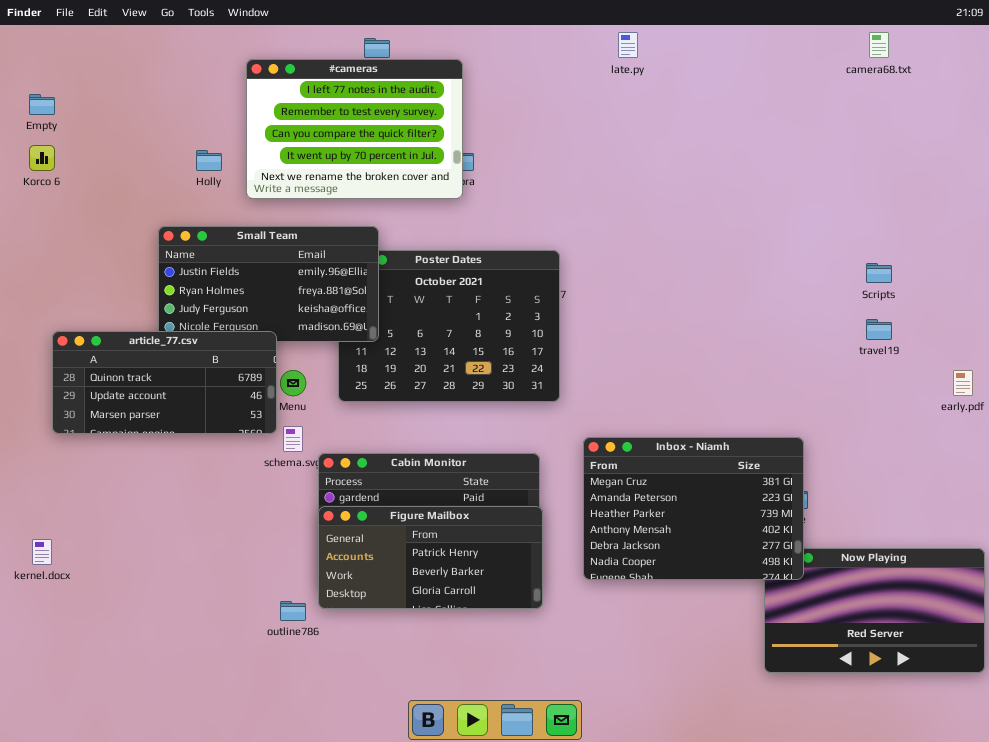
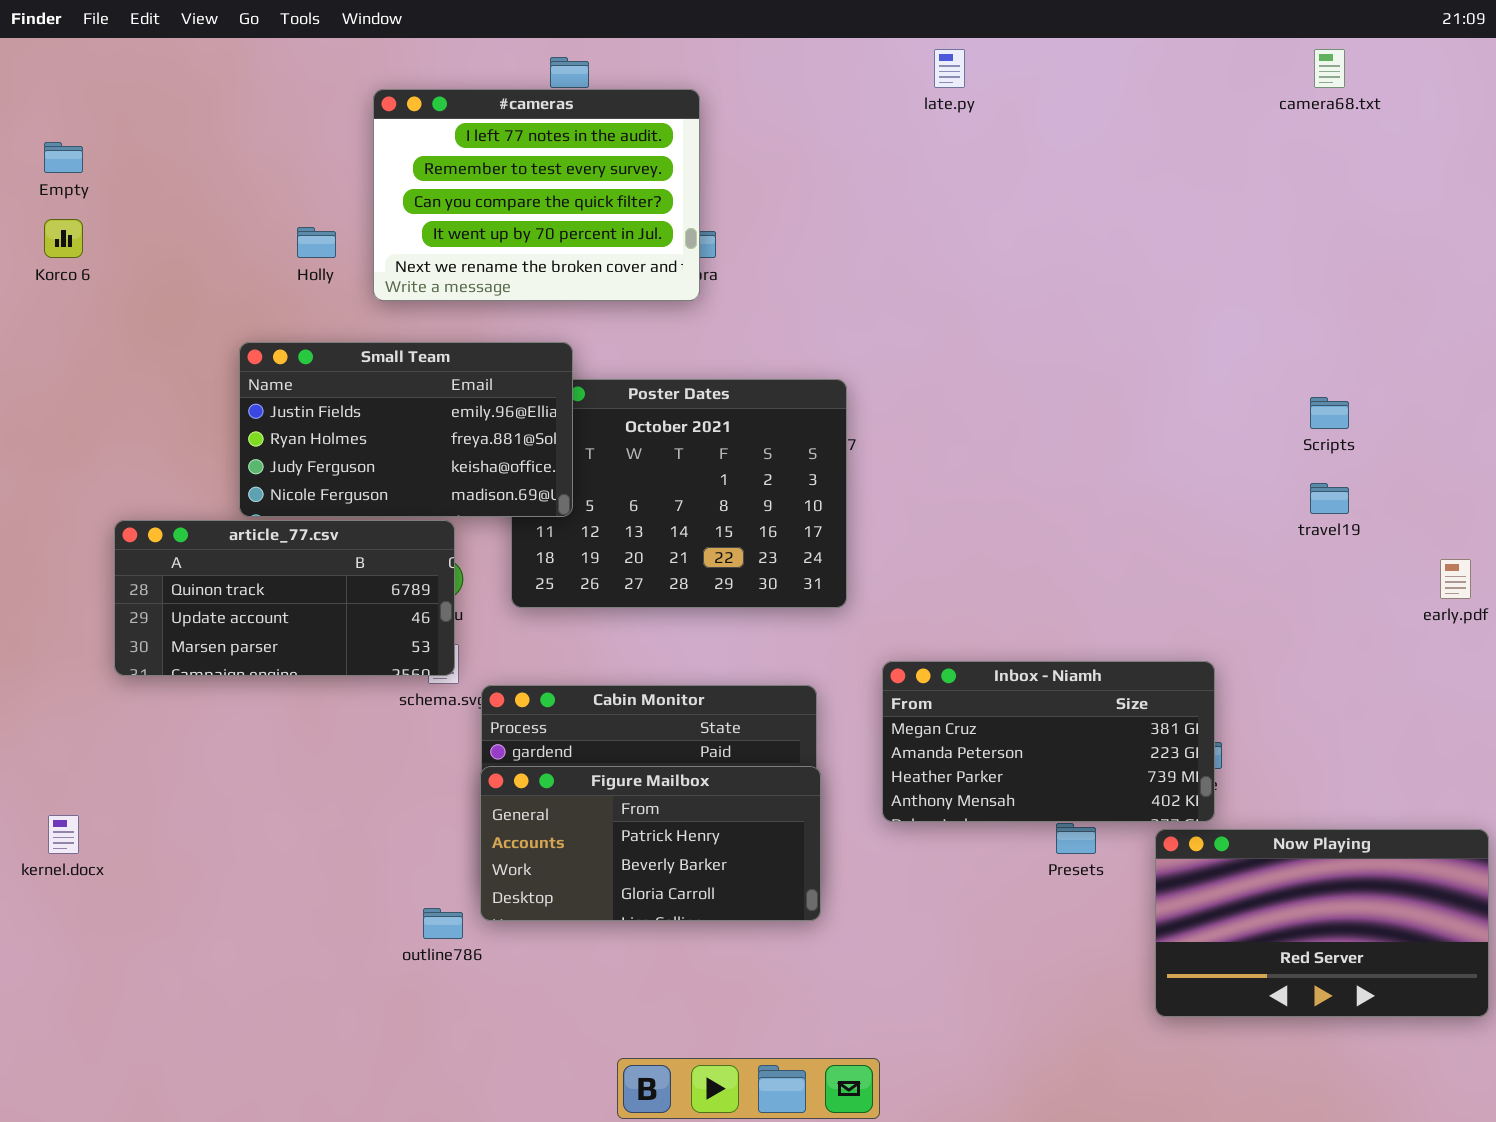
article_77.csv: [52,331,277,434] -> [114,520,455,676], moved
Inbox - Niamh: [583,437,804,580] -> [882,661,1215,822], resized

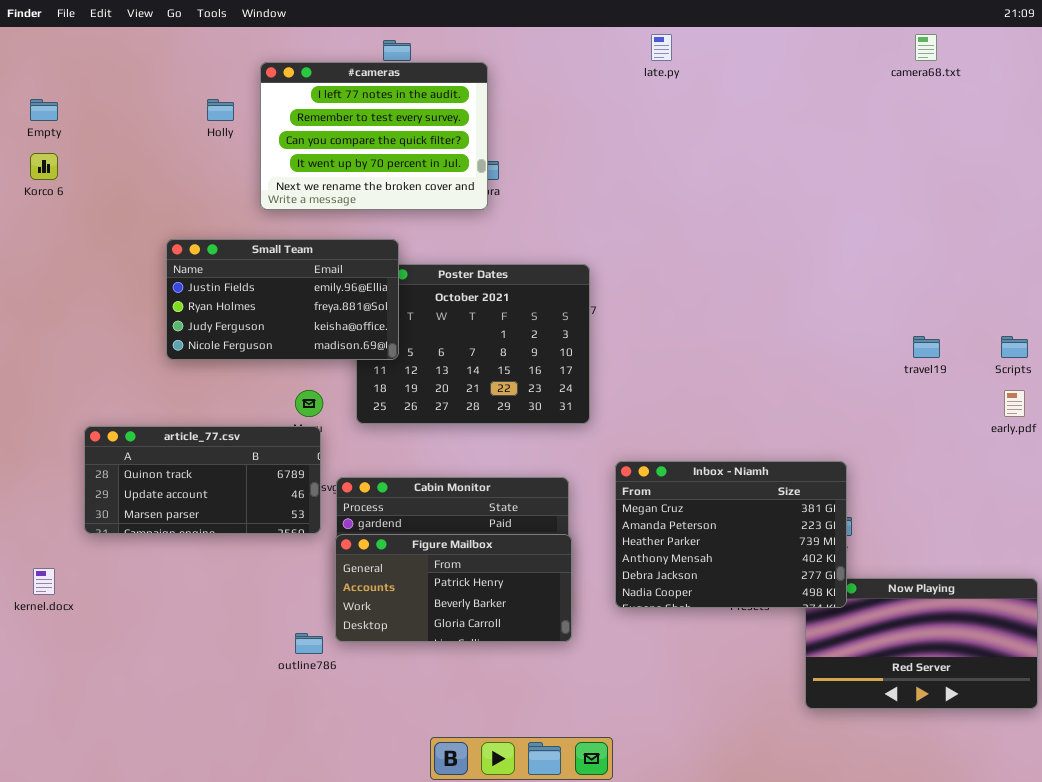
Holly: [297,227,336,258] -> [207,99,234,121], moved
Scripts: [1310,397,1349,429] -> [1001,336,1028,358], moved
article_77.csv: [114,520,455,676] -> [84,426,321,534], moved
Inbox - Niamh: [882,661,1215,822] -> [615,461,847,608], resized

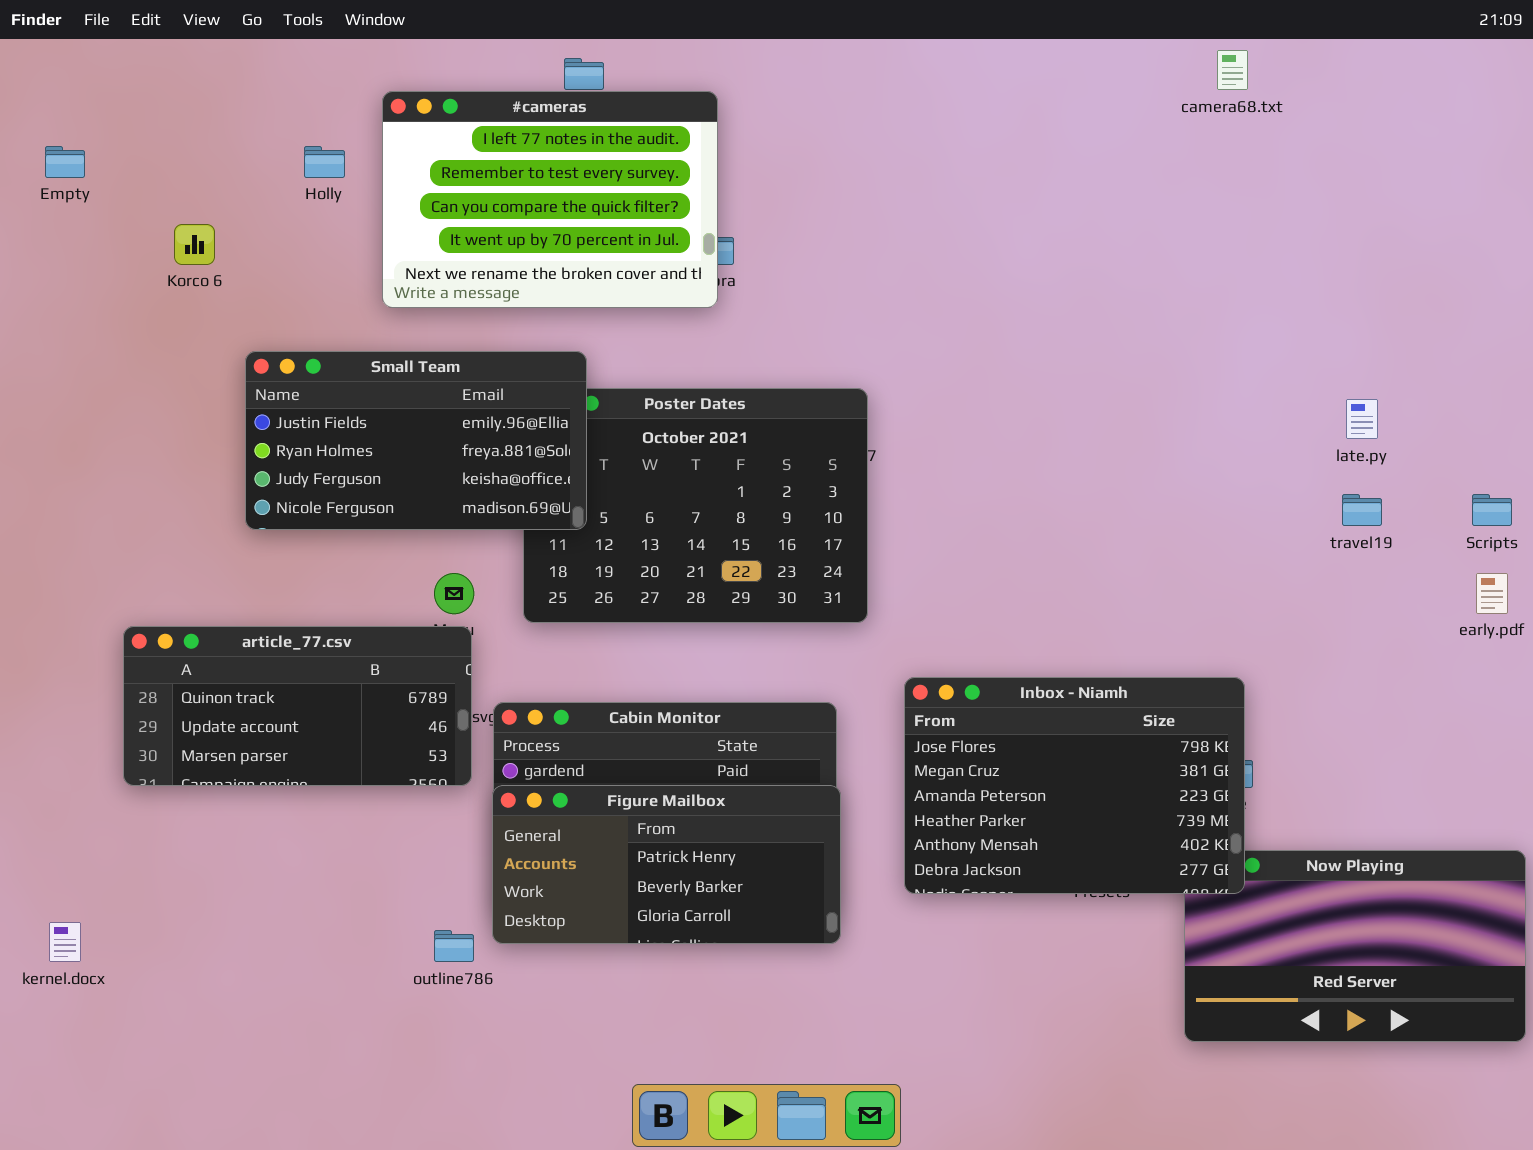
late.py: [651,34,672,61] -> [1346,399,1378,439], moved
camera68.txt: [915,34,937,61] -> [1217,50,1248,90], moved
Korco 6: [30,153,58,180] -> [174,224,215,265], moved
Inbox - Niamh: [615,461,847,608] -> [904,677,1245,894], scrolled up 1 row
kernel.docx: [33,568,55,595] -> [49,922,81,962], moved

